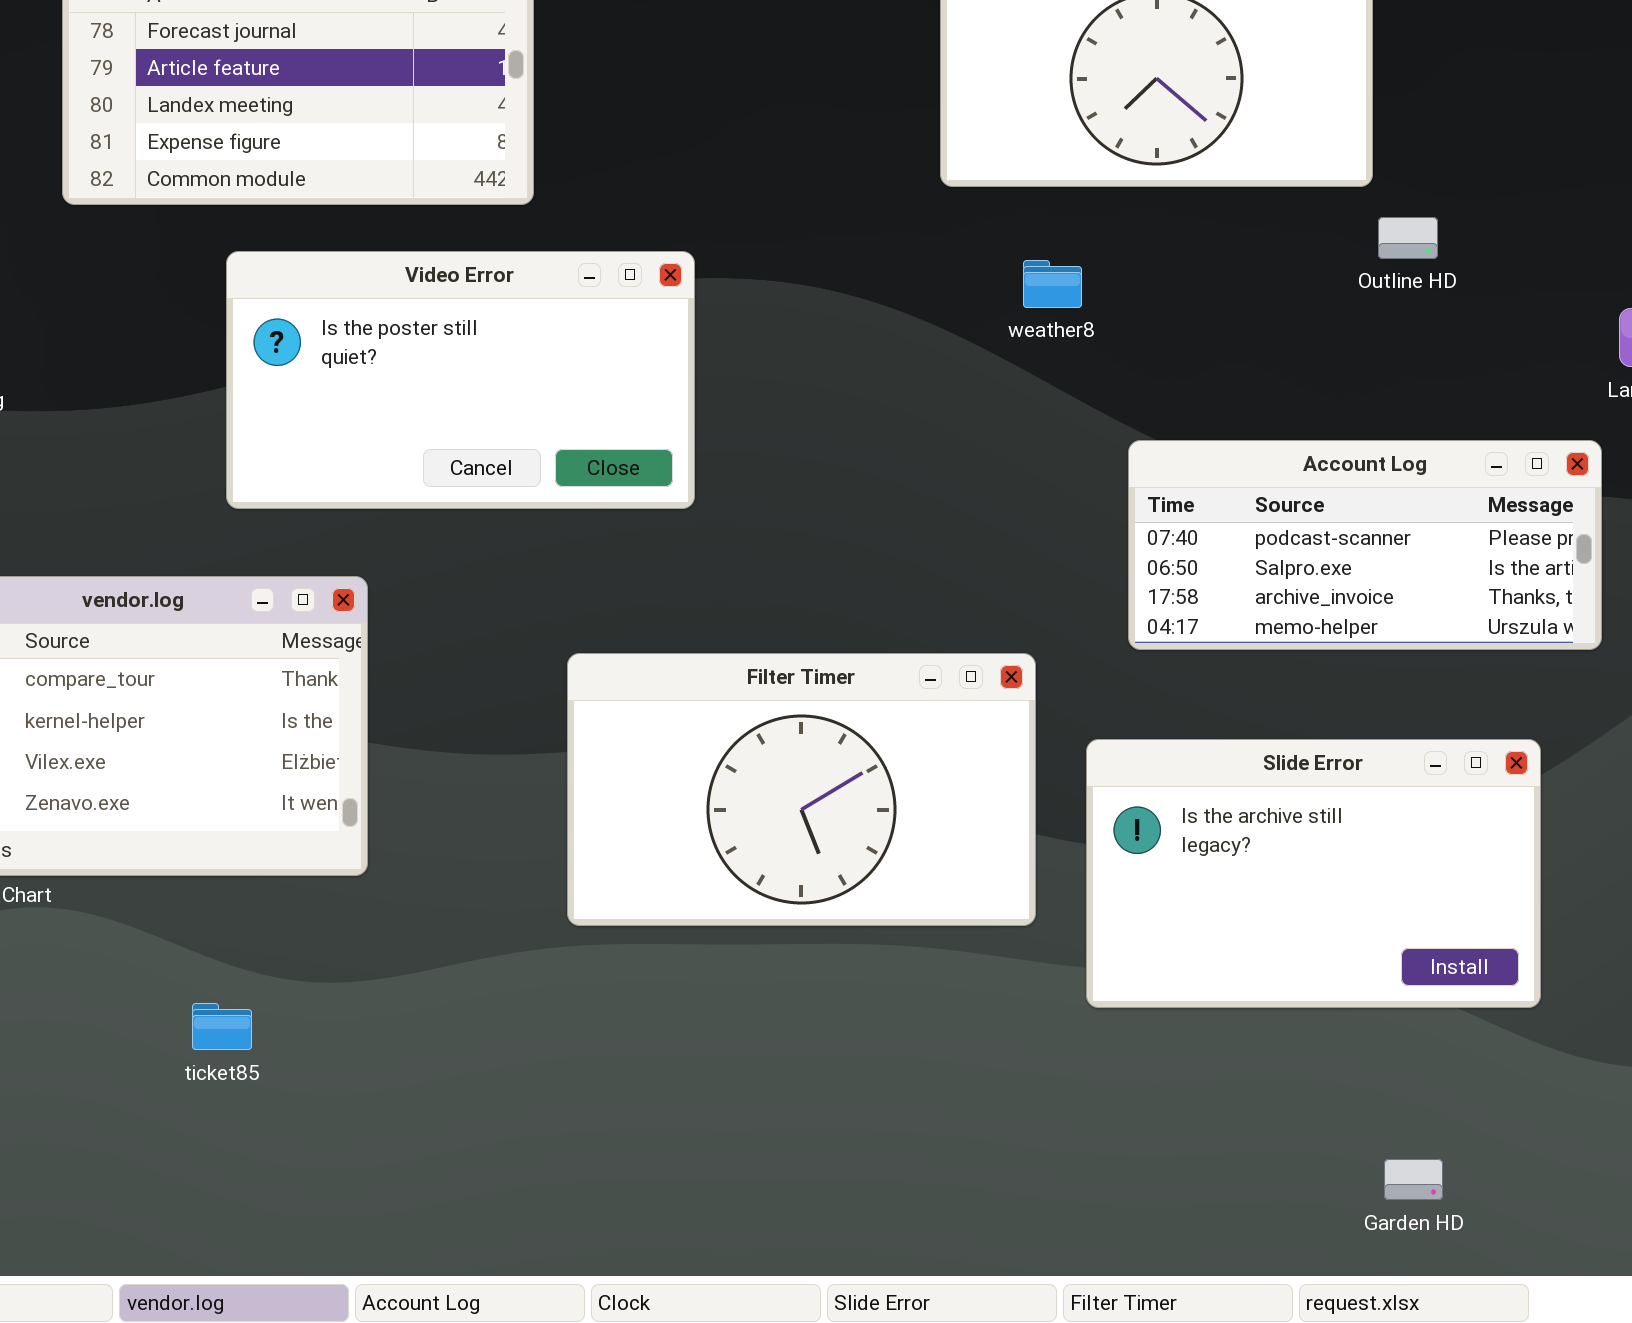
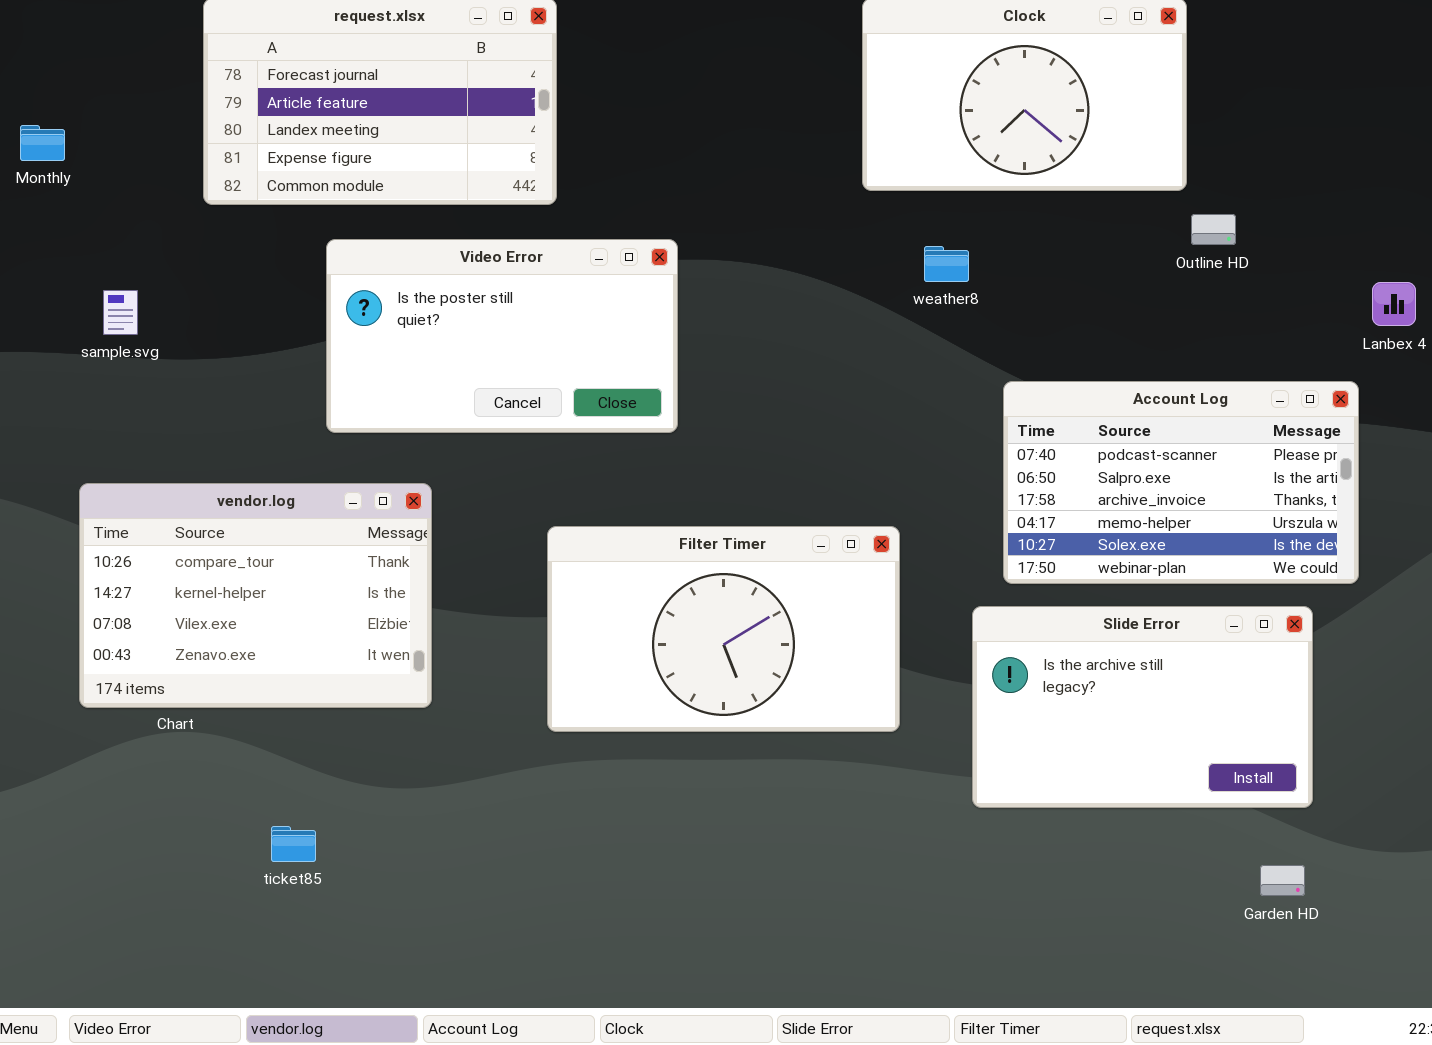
Account Log: [1128,440,1602,650] -> [1003,381,1359,584], resized
Filter Timer: [567,653,1036,926] -> [547,526,900,732], moved
ticket85: [192,1003,252,1050] -> [271,826,316,862], moved
Garden HD: [1384,1159,1443,1200] -> [1260,865,1305,896], moved

